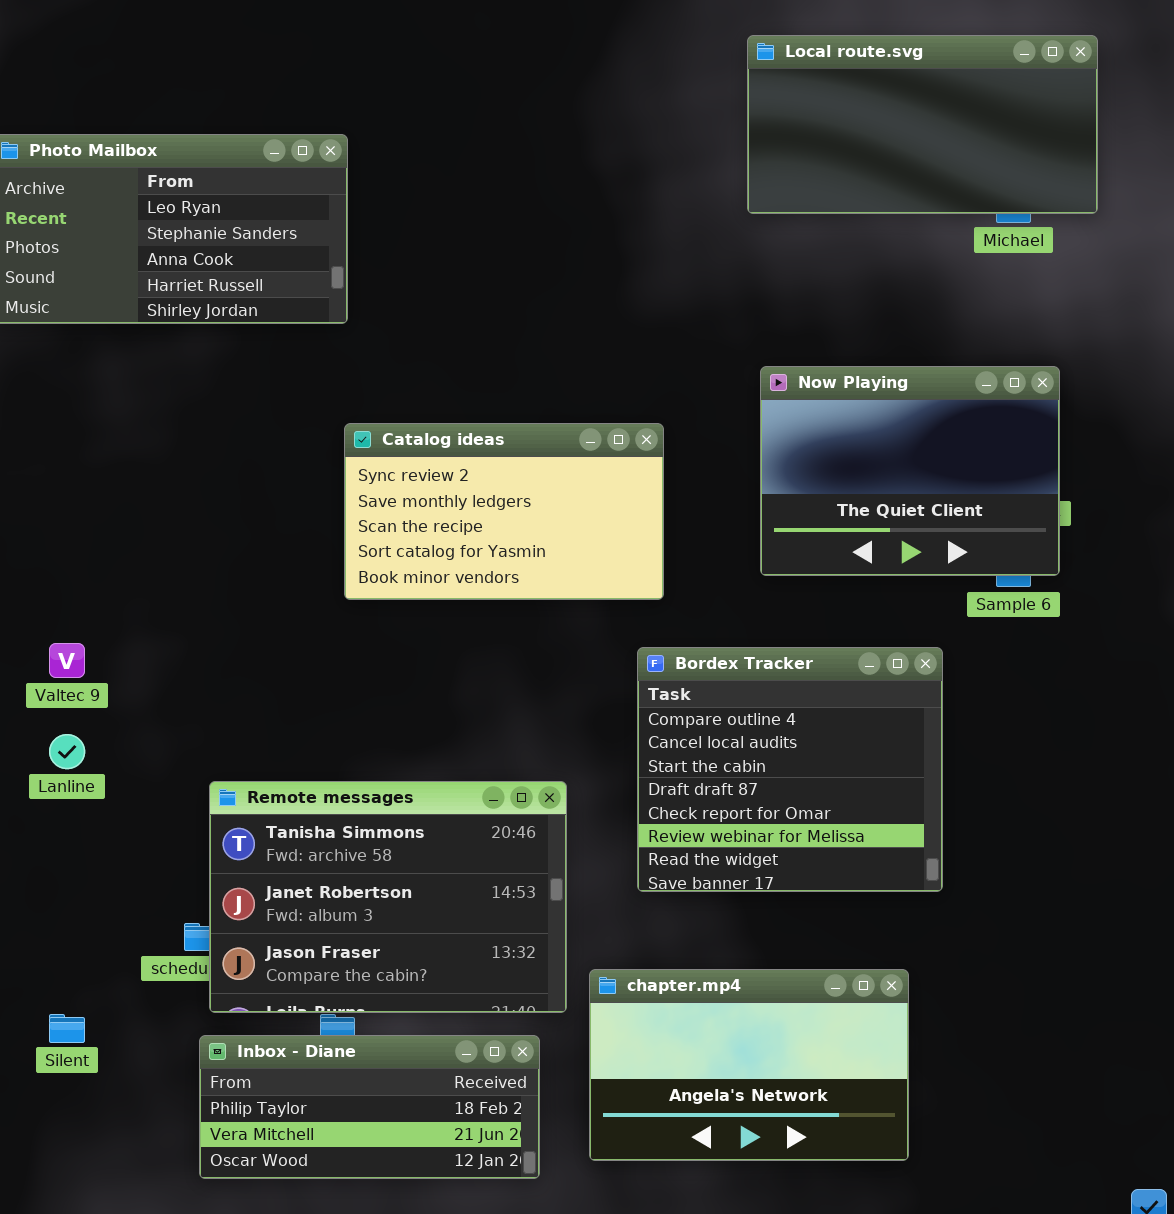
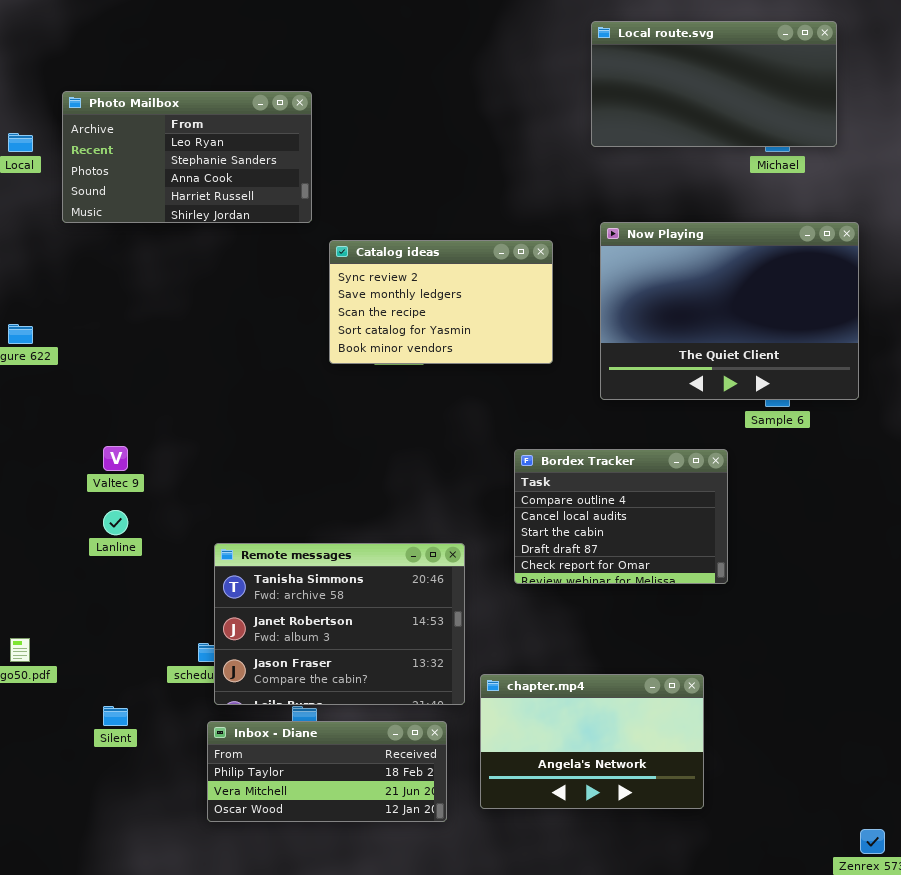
Now Playing: [760,366,1060,576] -> [600,222,859,400], resized
Catalog ideas: [344,423,664,600] -> [329,240,553,364], moved
Bordex Tracker: [637,647,943,892] -> [514,449,728,584], resized

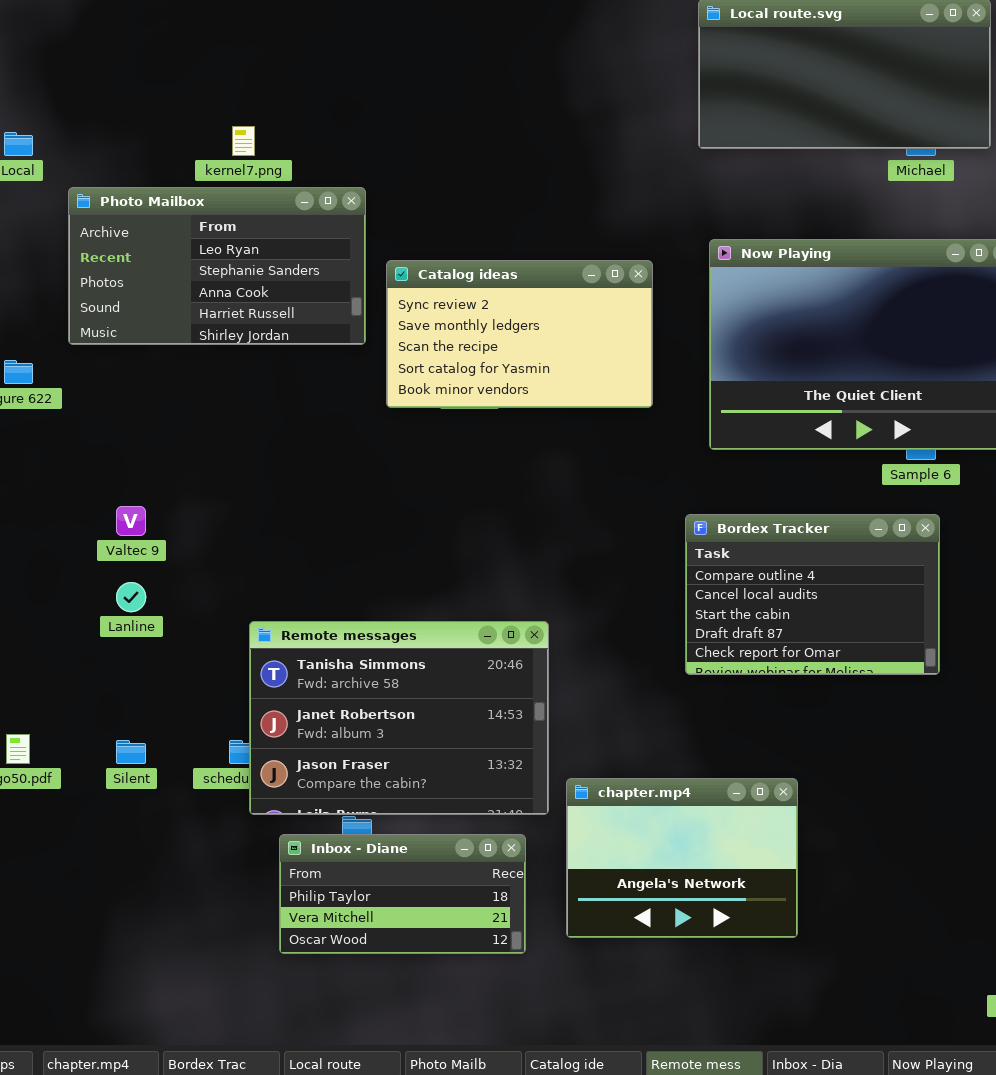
Photo Mailbox: [62,91,312,223] -> [68,187,366,345], moved
Bordex Tracker: [514,449,728,584] -> [685,514,940,675], moved
chapter.mp4: [480,674,704,809] -> [566,778,798,938], resized
Silent: [103,706,128,726] -> [116,740,146,764], moved
Inbox - Diane: [207,721,447,822] -> [279,834,526,954], resized

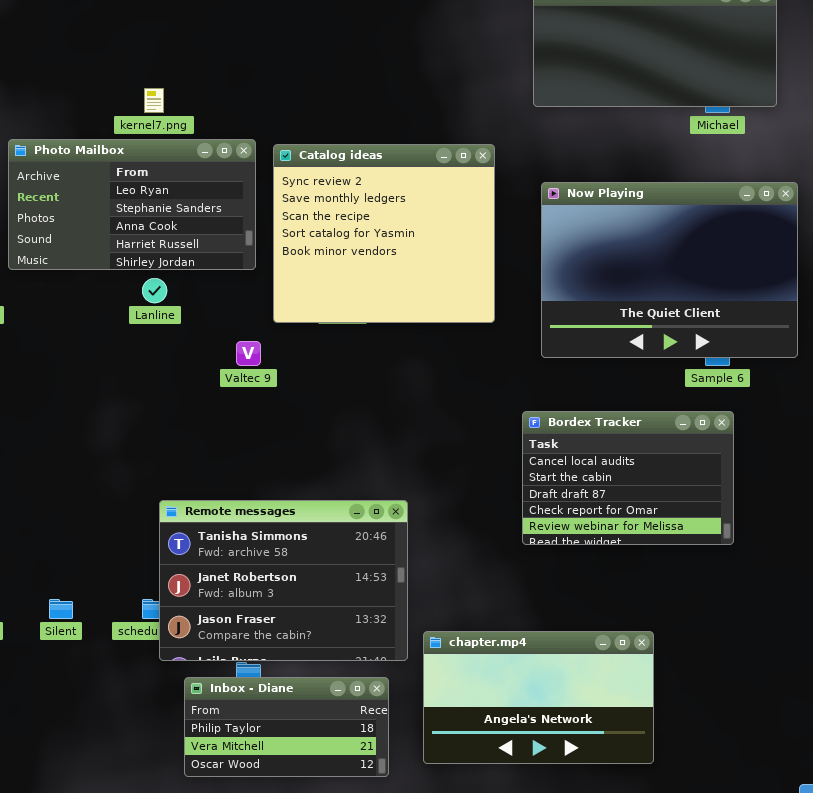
Catalog ideas: [386,260,653,408] -> [273,144,495,323], resized
Valtec 9: [116,506,146,536] -> [236,341,261,366], moved
Bordex Tracker: [685,514,940,675] -> [522,411,734,545], scrolled down 1 row
Lanline: [116,582,146,612] -> [142,278,167,303], moved
chapter.mp4: [566,778,798,938] -> [423,631,654,764], resized

